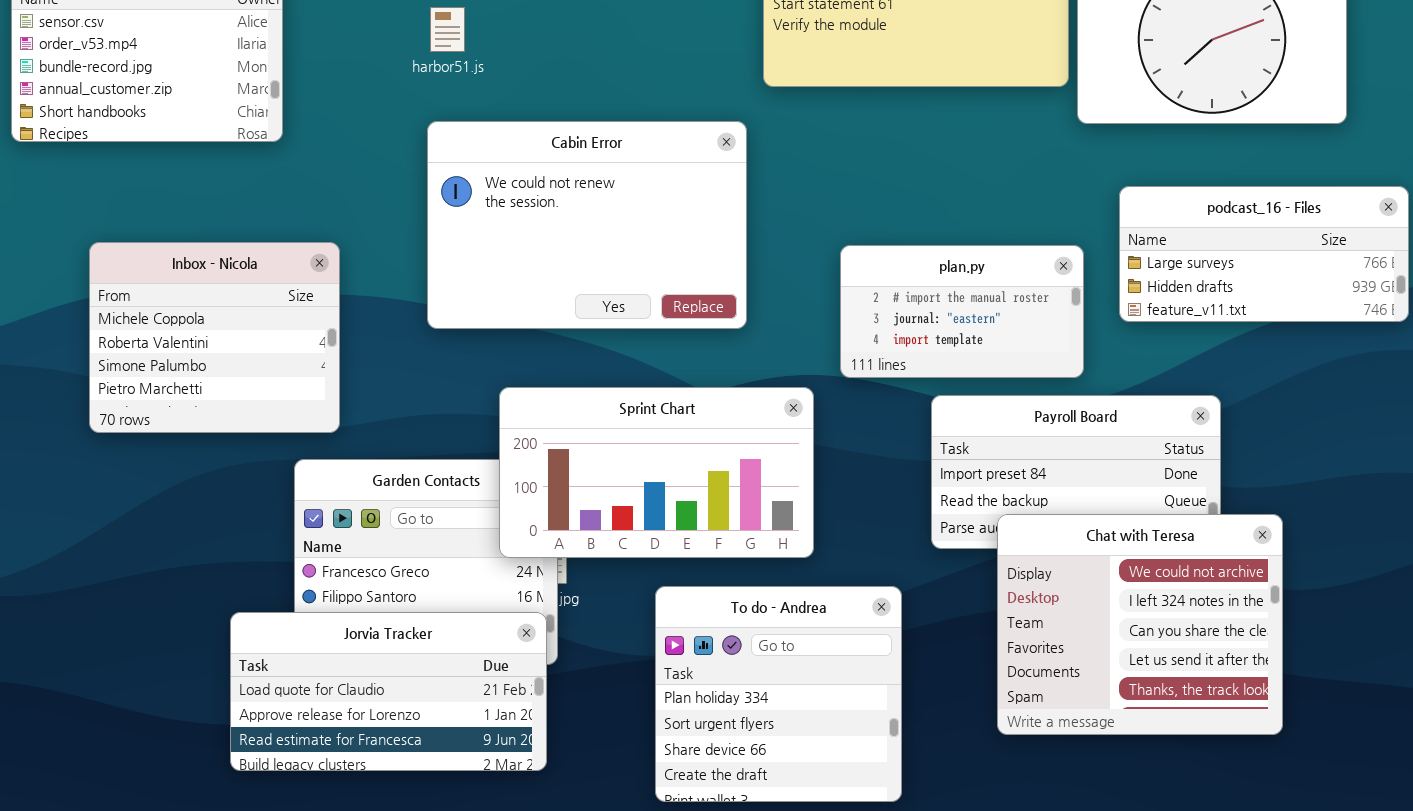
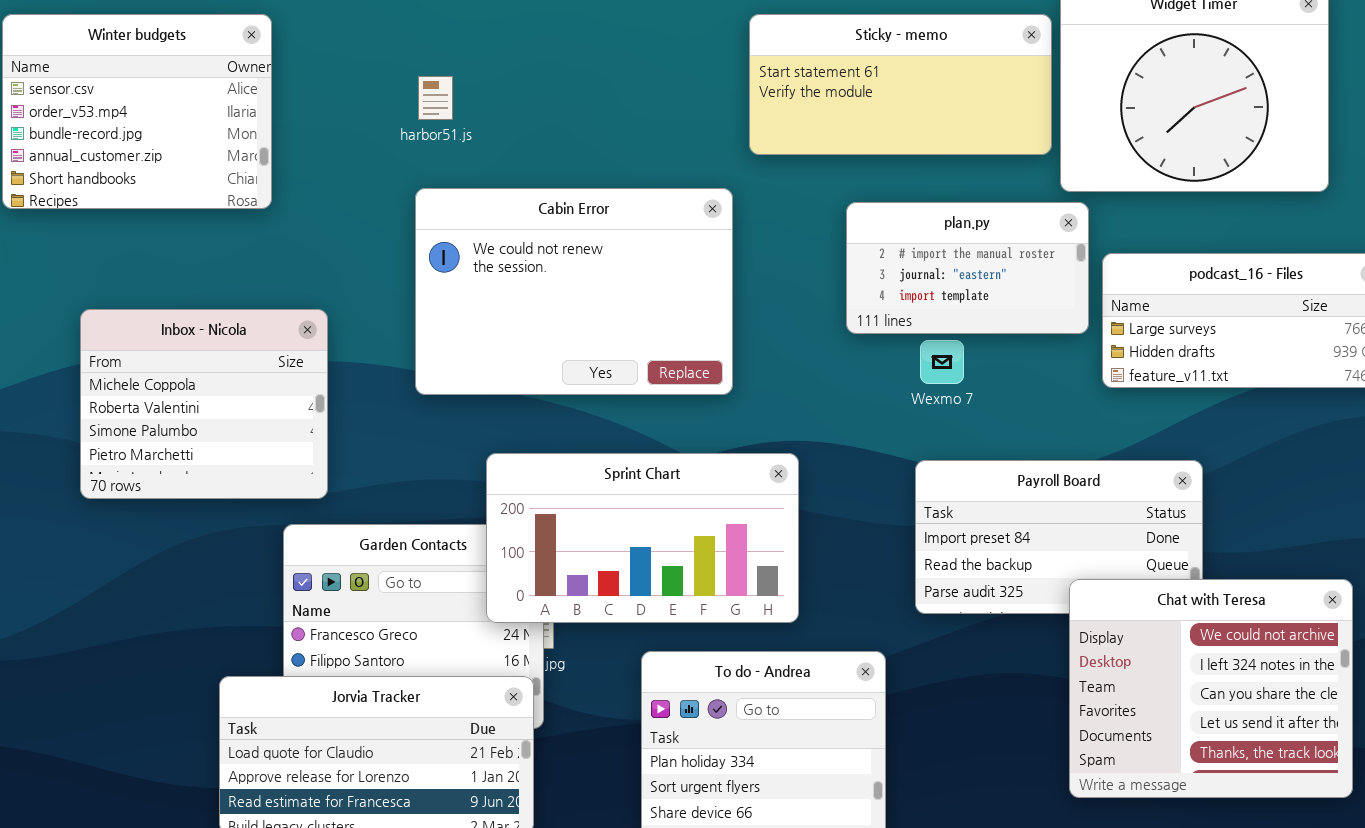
plan.py: [840,245,1084,378] -> [846,202,1089,334], moved
Chat with Teresa: [997,514,1283,735] -> [1069,579,1353,798], moved

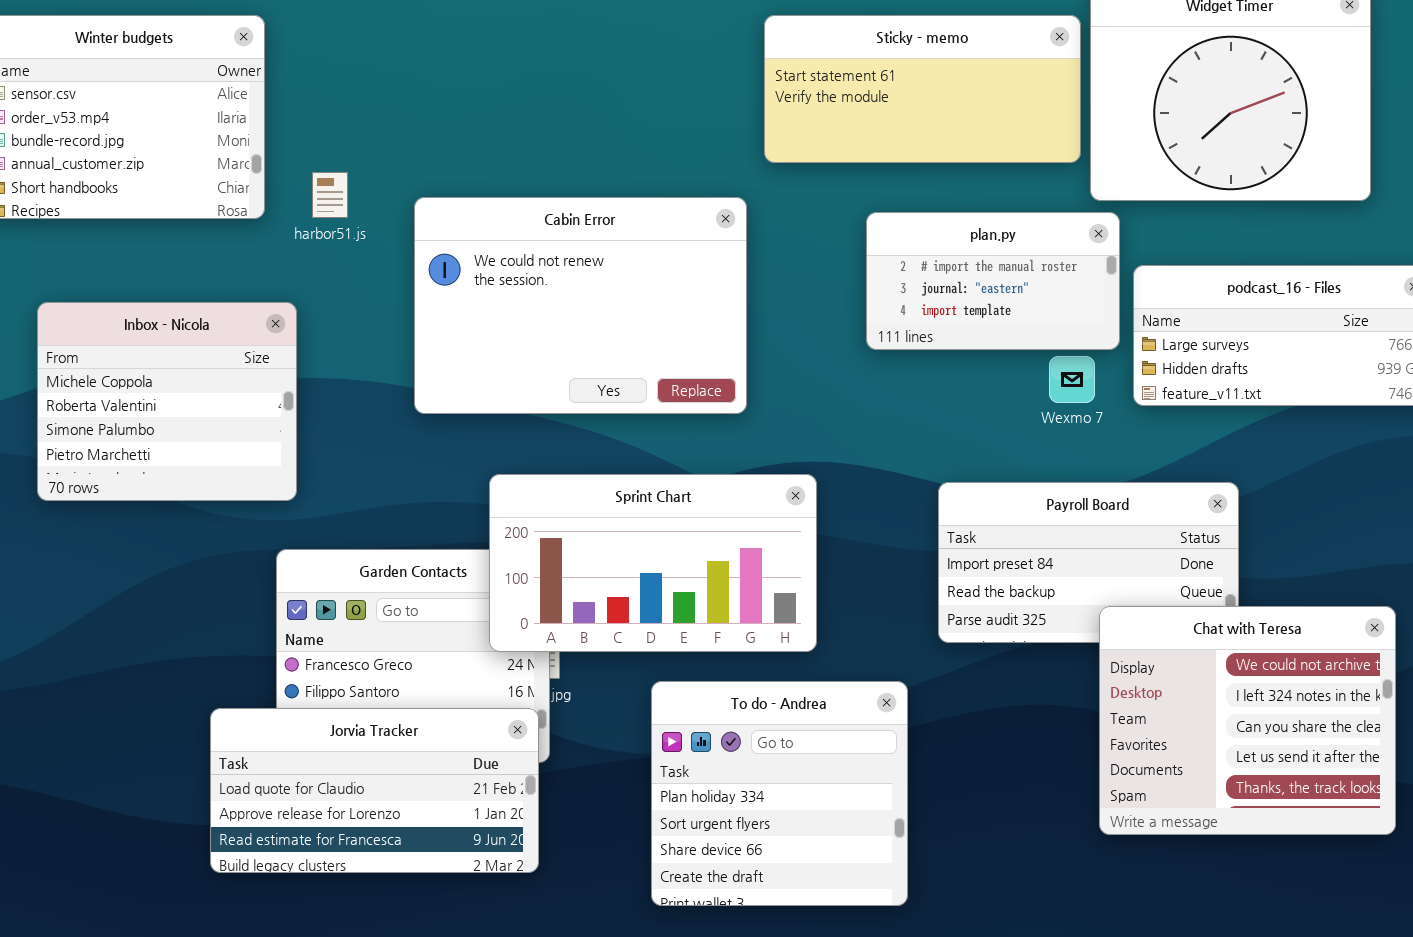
harbor51.js: [418,76,453,120] -> [312,172,348,218], moved
Inbox - Nicola: [80,309,328,499] -> [37,302,297,501], moved
Wexmo 7: [920,340,964,384] -> [1049,356,1095,403], moved

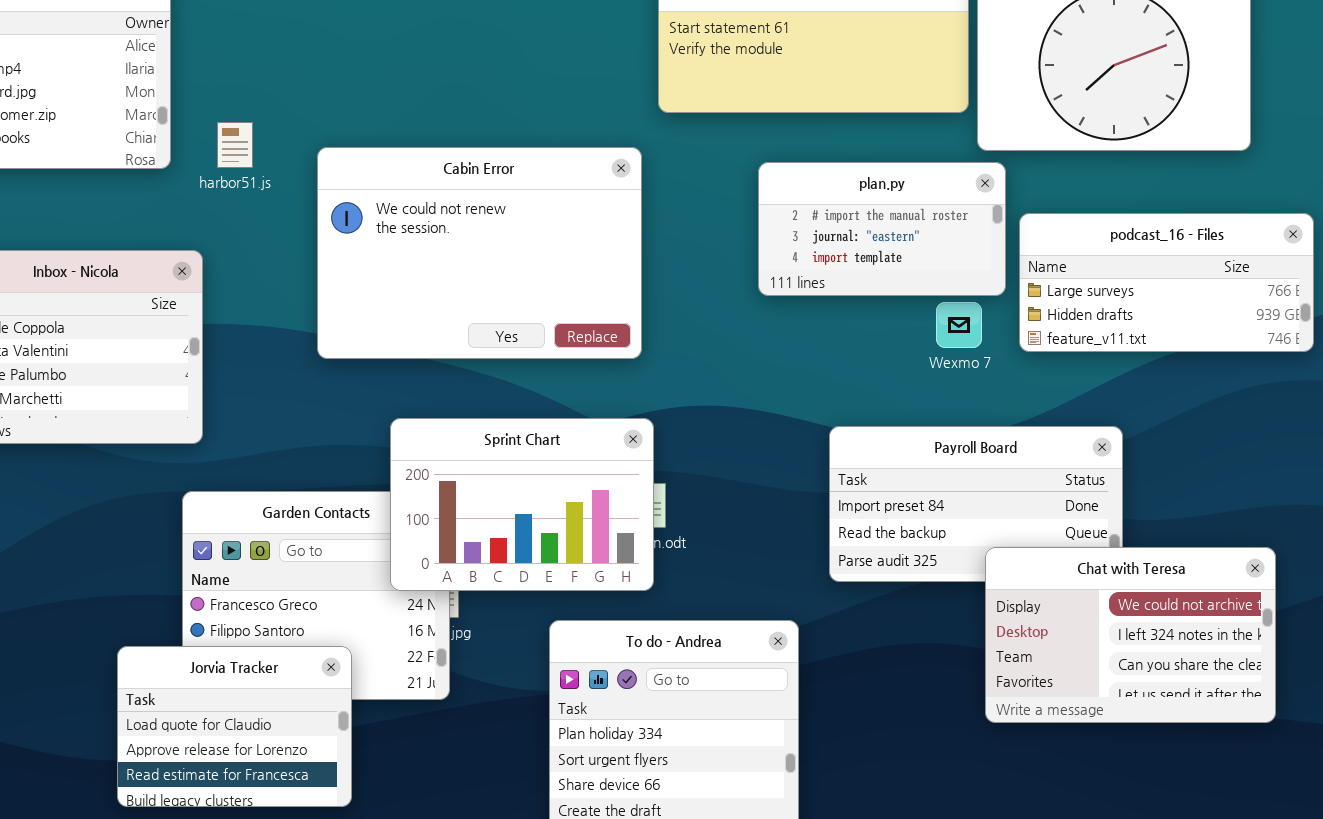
Sprint Chart: [489,474,817,652] -> [390,418,654,591], resized
Chat with Teresa: [1099,606,1396,835] -> [985,547,1276,723], resized
Jorvia Tracker: [210,708,539,873] -> [117,646,352,807], resized

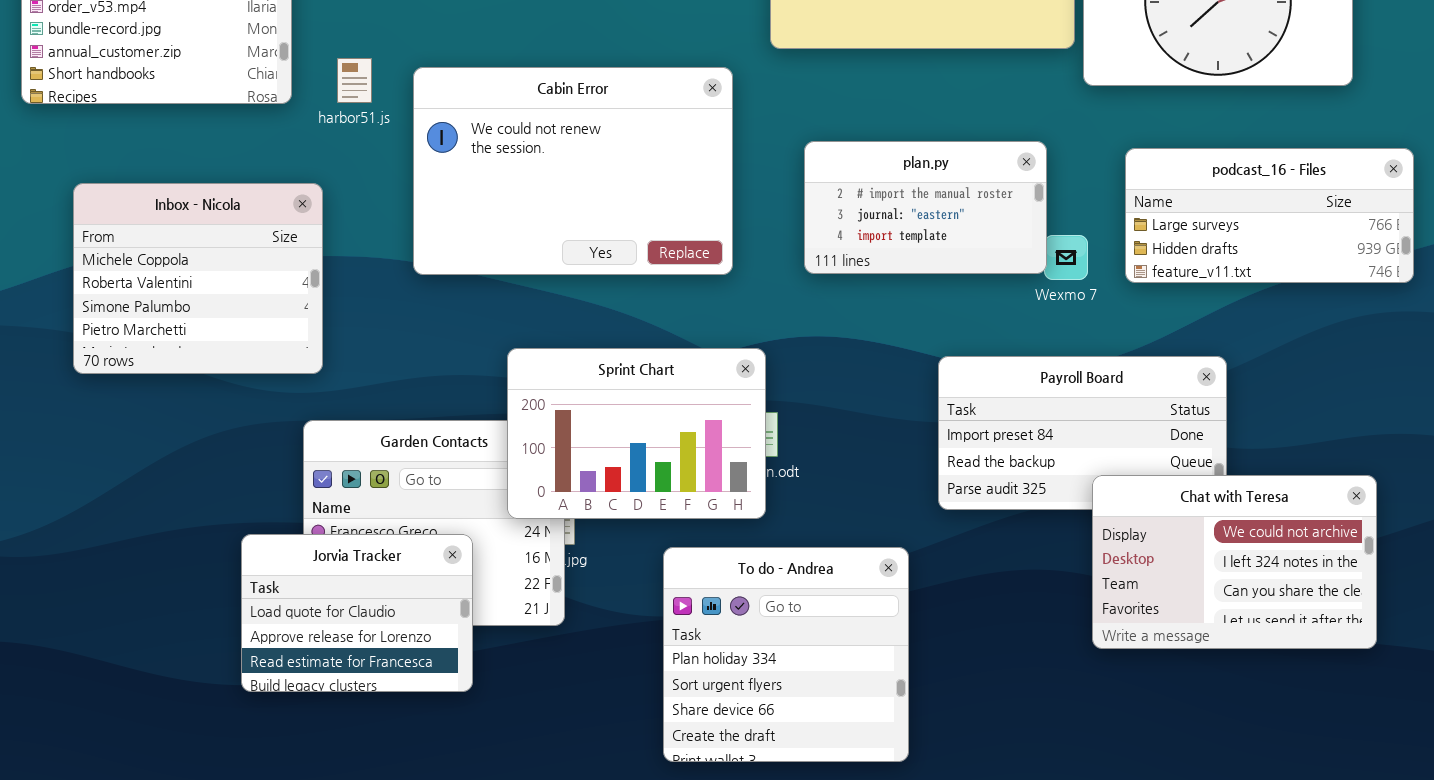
Cabin Error: [317,147,642,359] -> [413,67,733,275], moved
plan.py: [758,162,1006,296] -> [804,141,1047,274], moved
Jorvia Tracker: [117,646,352,807] -> [241,534,473,692], moved

